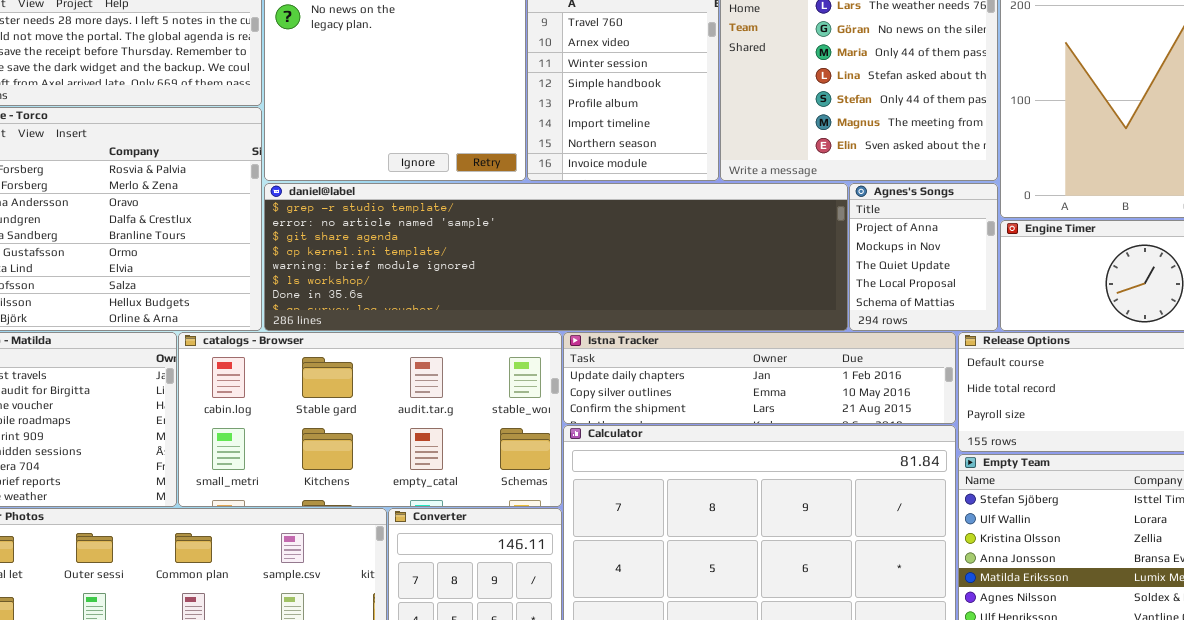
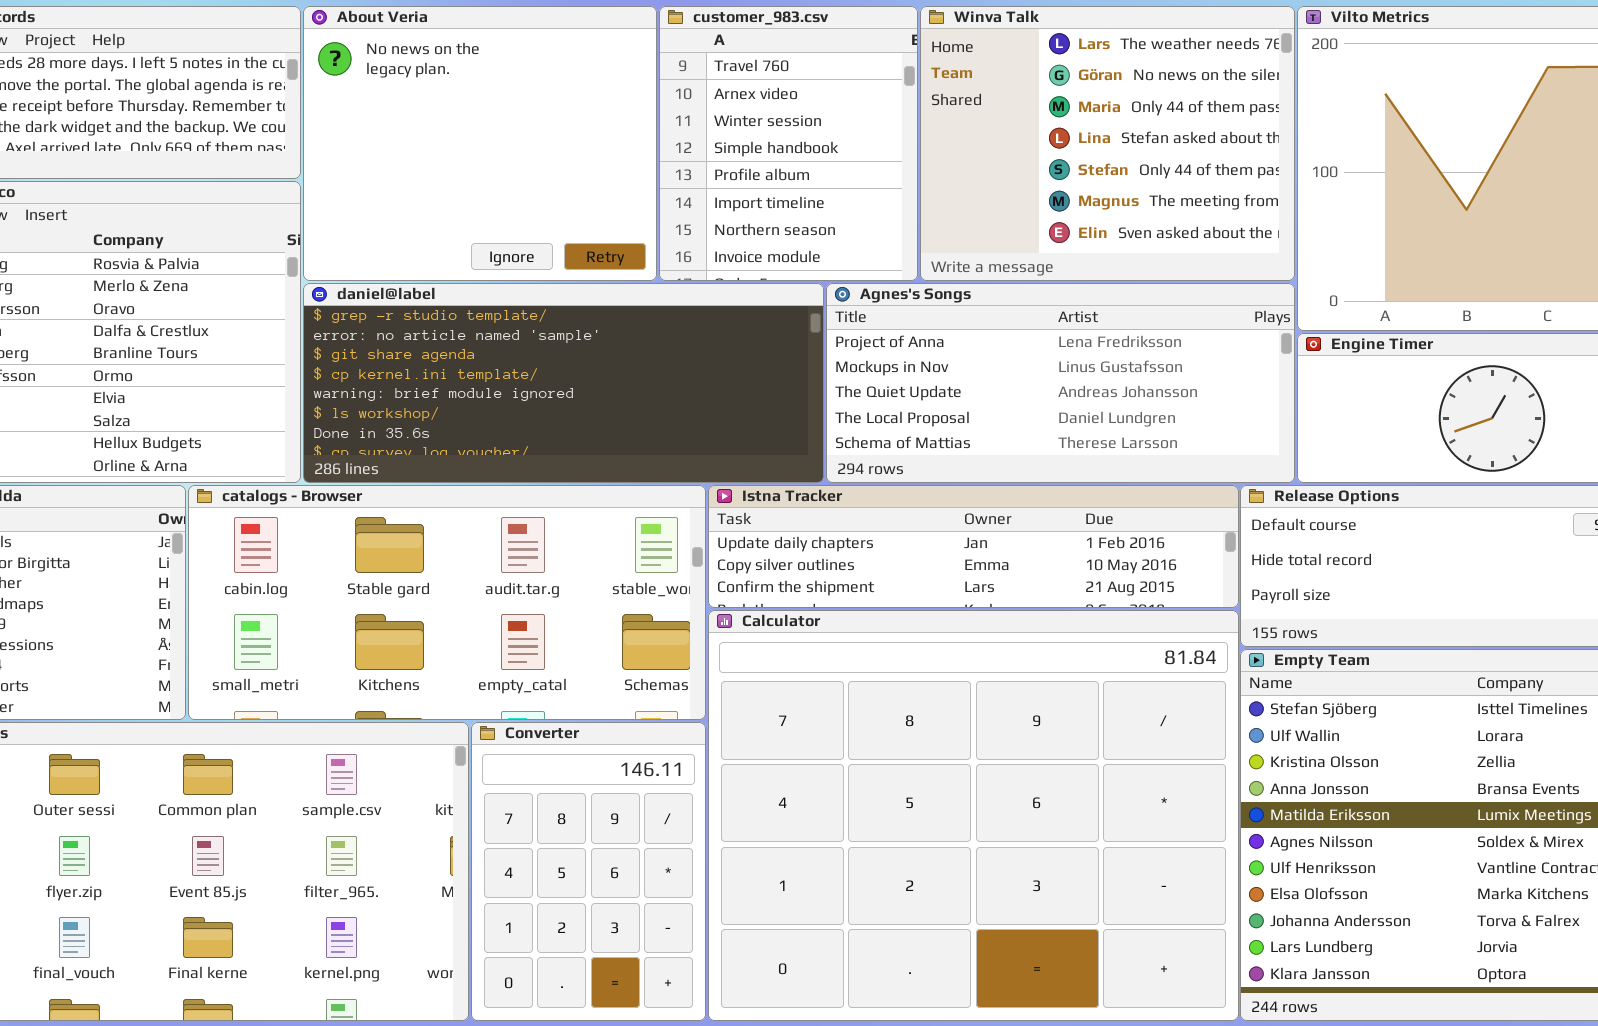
daniel@label: [264,183,848,331] -> [303,283,824,483], resized
Agnes's Songs: [849,183,998,331] -> [826,283,1295,483], resized

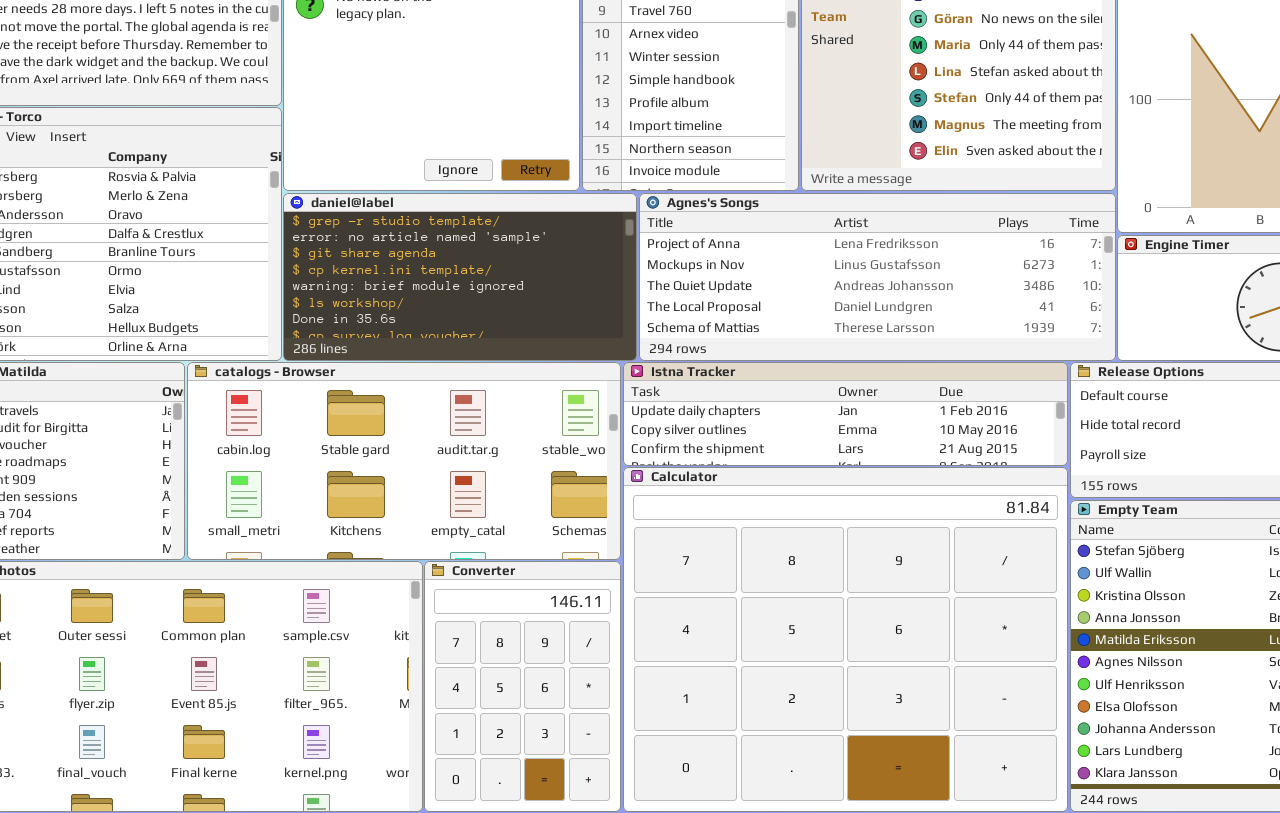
daniel@label: [303,283,824,483] -> [283,193,637,361], resized
Agnes's Songs: [826,283,1295,483] -> [639,193,1116,361], resized

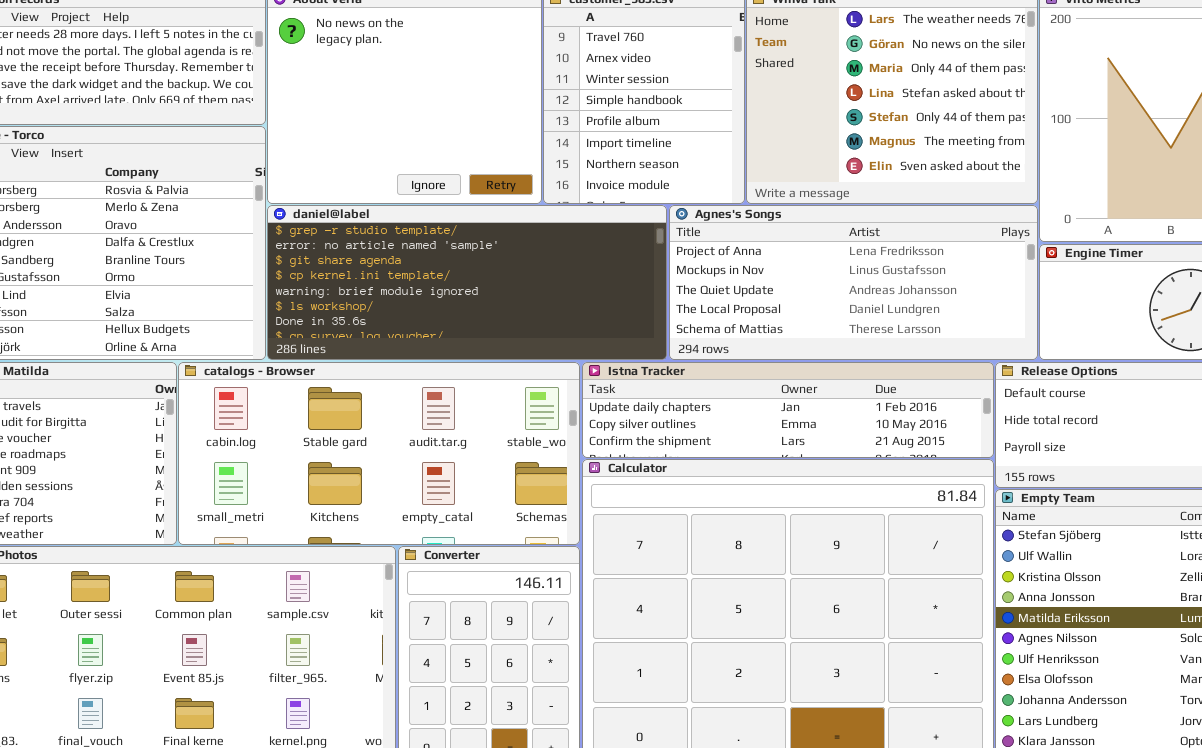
daniel@label: [283,193,637,361] -> [267,205,667,360], resized
Agnes's Songs: [639,193,1116,361] -> [669,205,1038,360], resized

